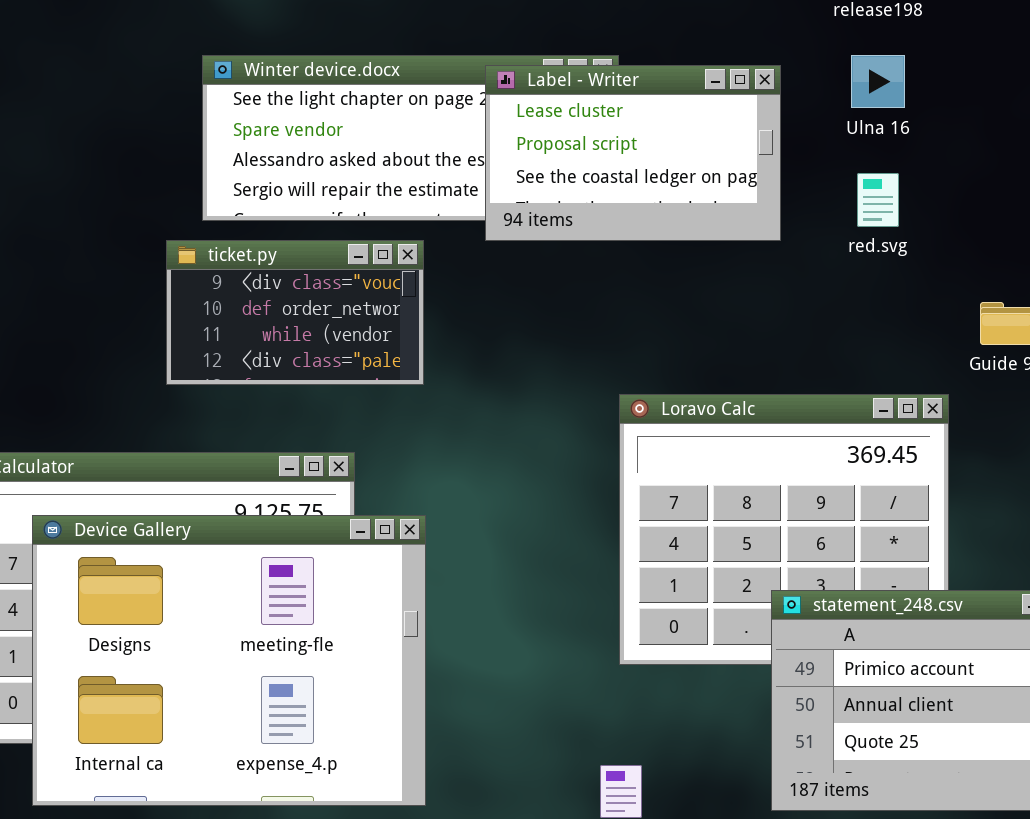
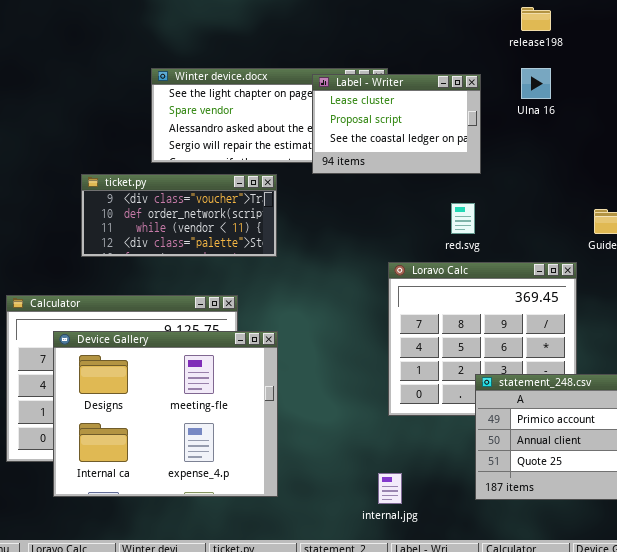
red.svg: [857,173,899,227] -> [451,203,475,234], moved
ticket.py: [166,240,424,385] -> [81,174,277,257], resized

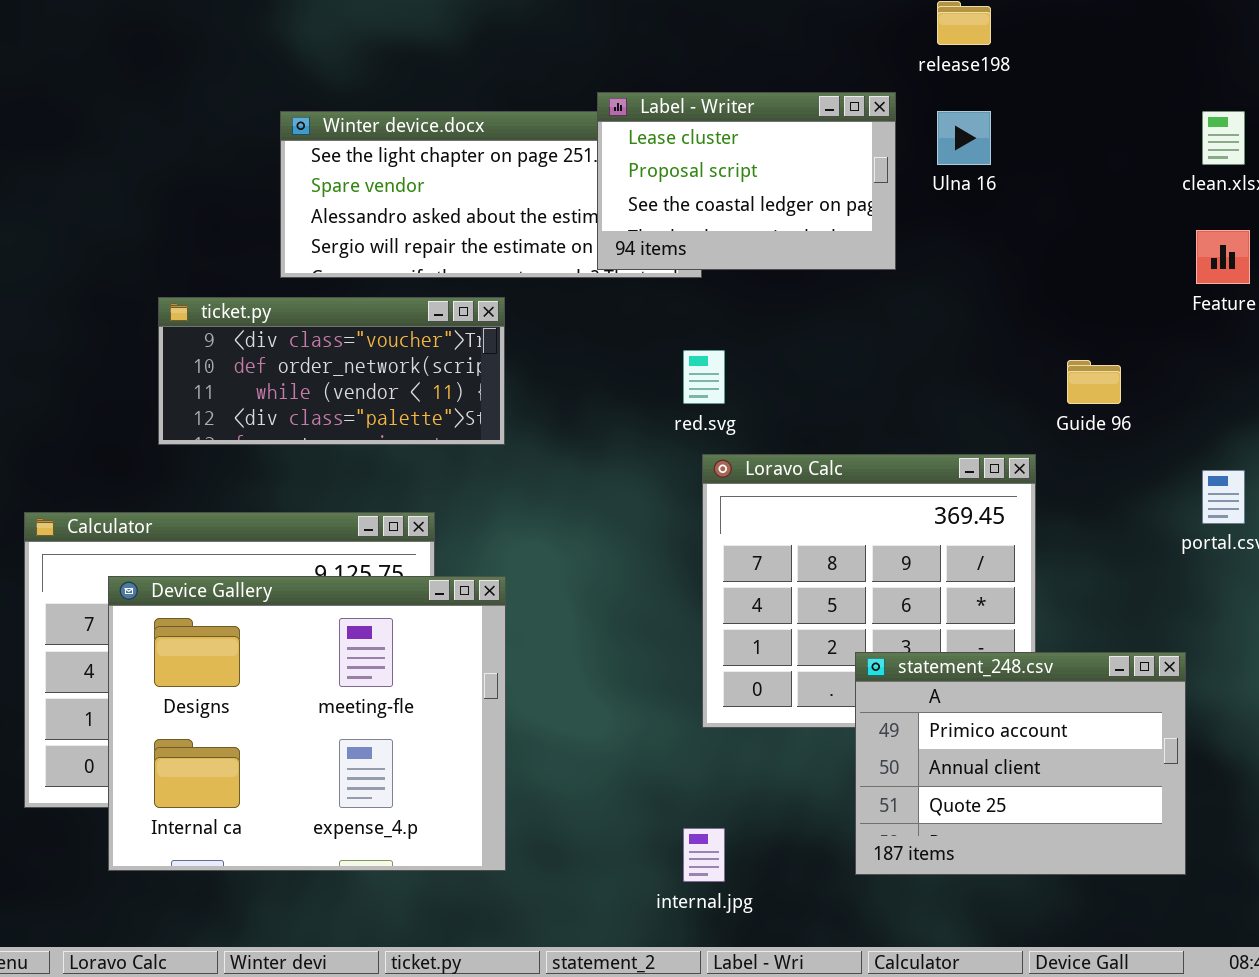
Label - Writer: [312,74,481,174] -> [597,92,896,270], moved
red.svg: [451,203,475,234] -> [683,350,725,404], moved

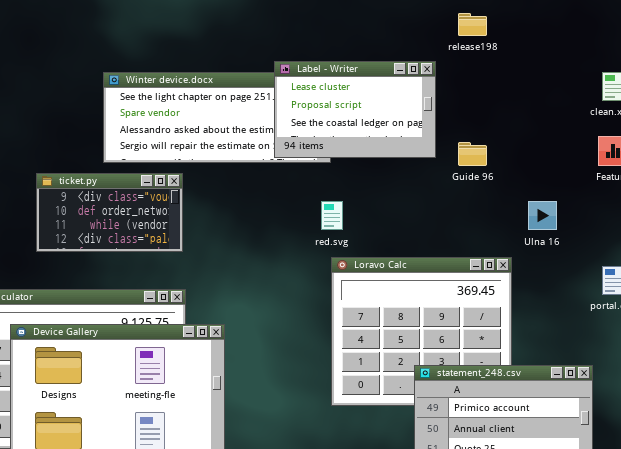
Ulna 16: [937,111,991,165] -> [528,201,557,230], moved
ticket.py: [158,297,505,445] -> [36,173,183,252], resized
Guide 96: [1067,360,1121,404] -> [458,142,487,166], moved

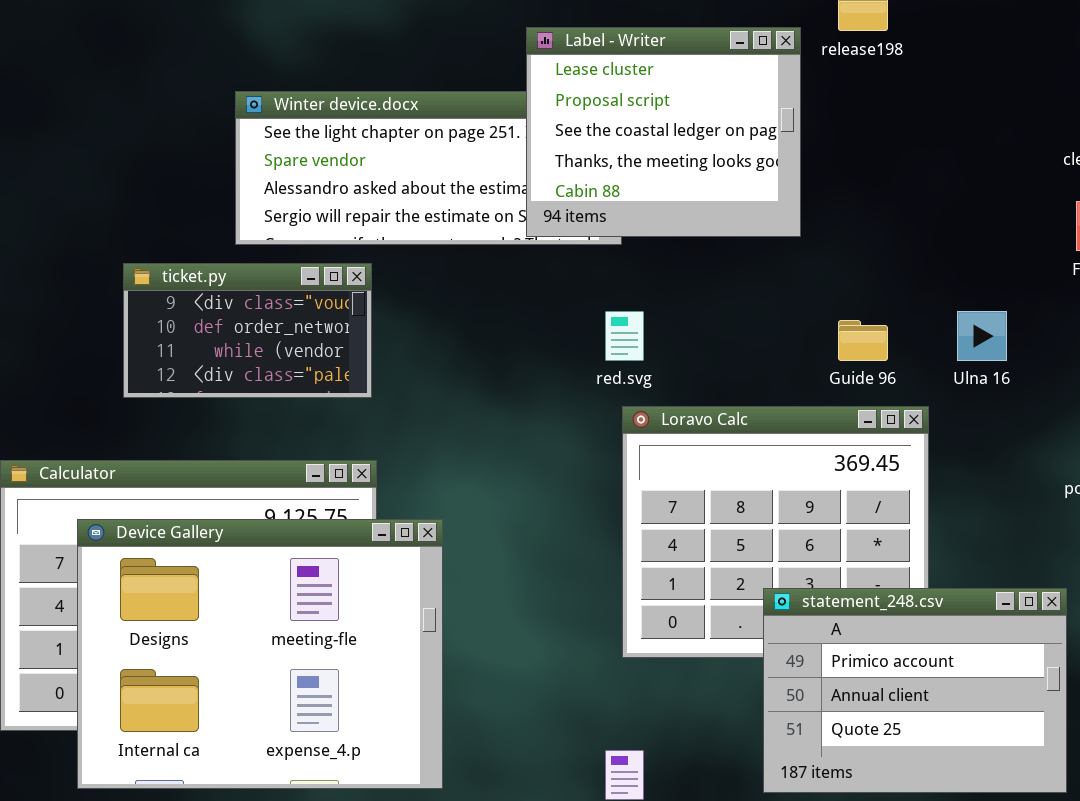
Label - Writer: [274,61,436,158] -> [526,27,801,237], resized
Guide 96: [458,142,487,166] -> [838,320,888,361], moved

